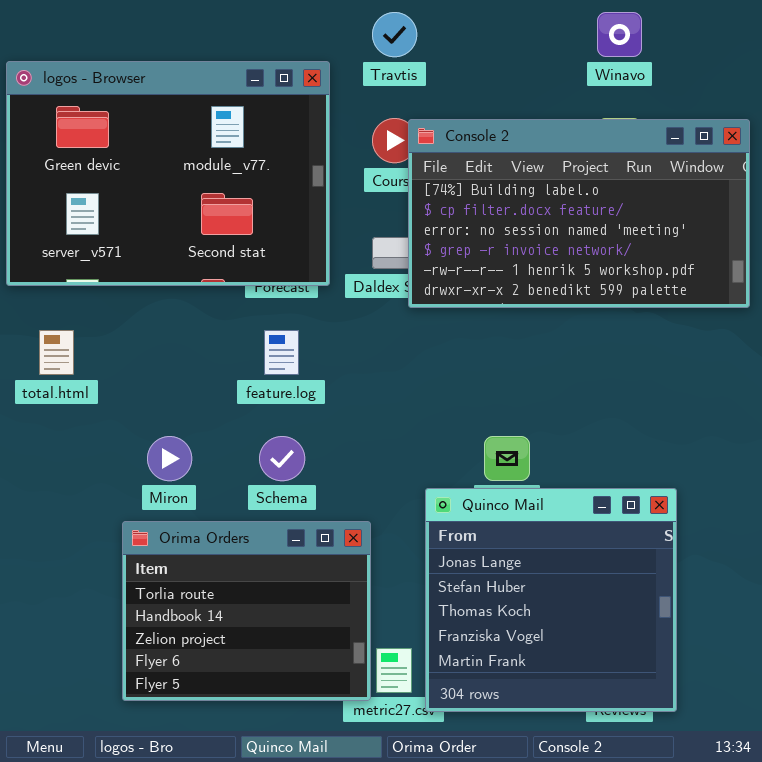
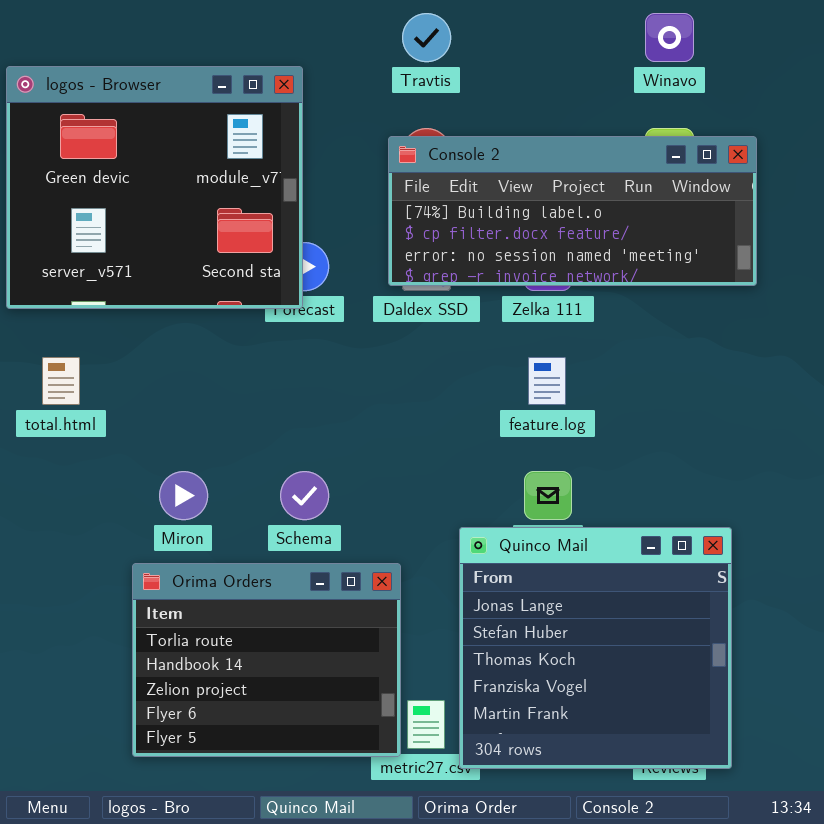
logos - Browser: [6,61,330,286] -> [6,66,303,309], resized
Console 2: [408,119,750,308] -> [388,136,757,286], moved, resized
feature.log: [264,330,299,375] -> [528,357,566,405], moved

